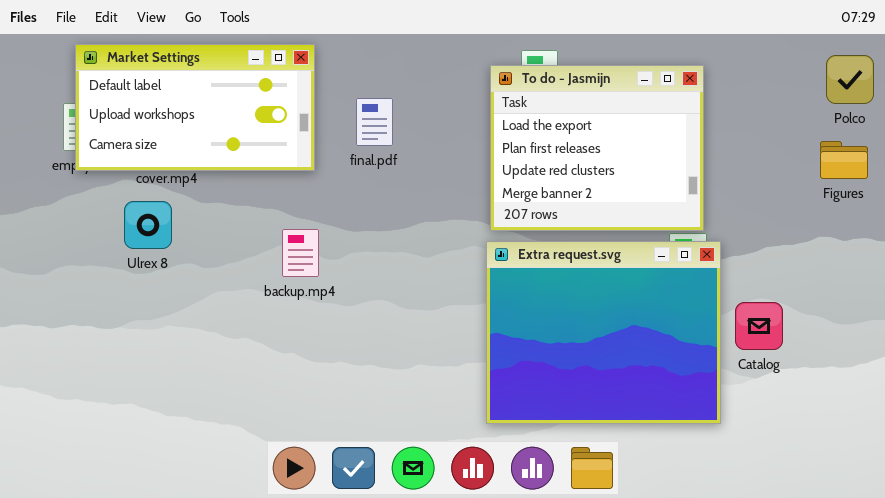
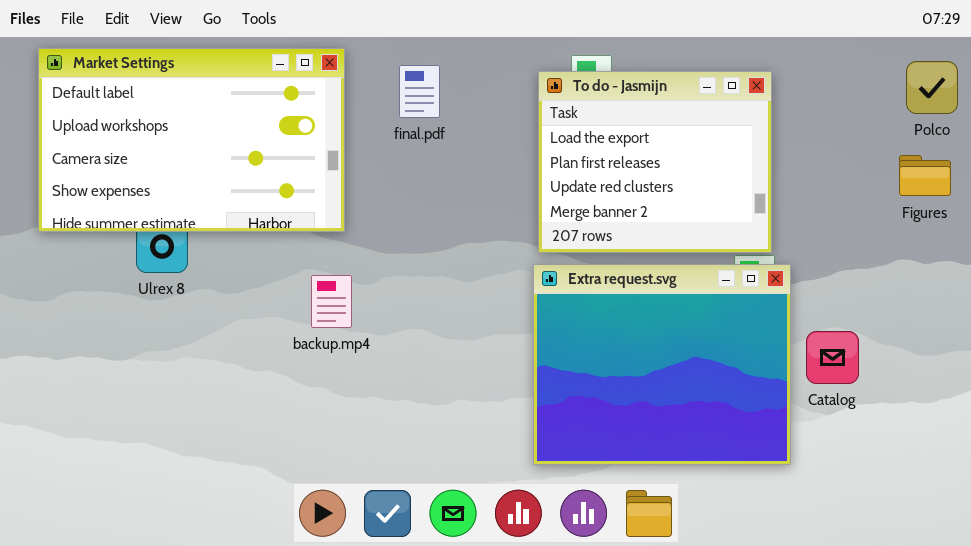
Market Settings: [75,44,315,171] -> [38,48,345,232], resized
final.pdf: [356,98,393,146] -> [399,65,440,118], moved
backup.mp4: [282,229,319,277] -> [311,275,352,328], moved

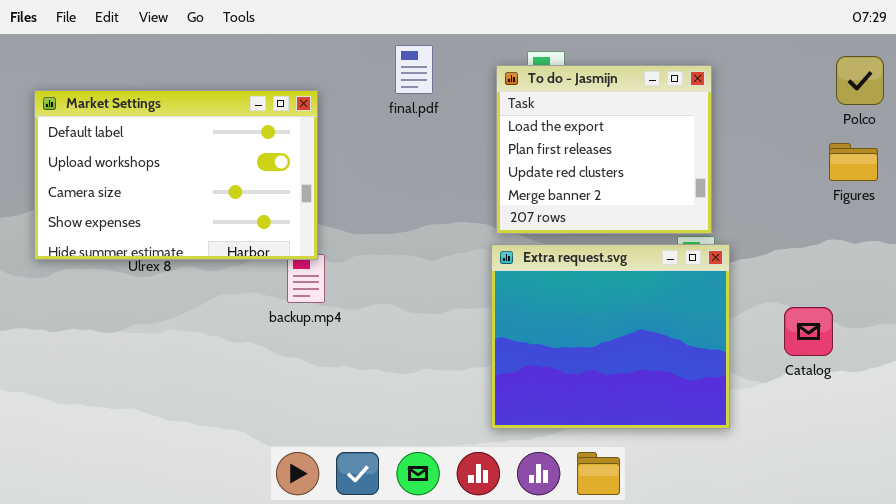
Market Settings: [38,48,345,232] -> [34,90,318,260], moved
final.pdf: [399,65,440,118] -> [395,45,433,94], moved
Catalog: [806,331,859,384] -> [784,307,833,356], moved

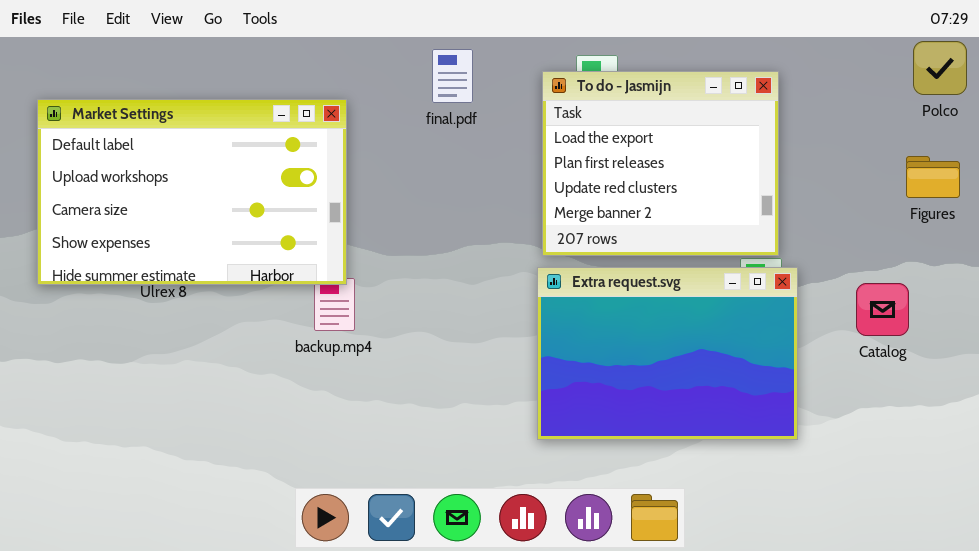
Polco: [836,56,884,105] -> [913,41,967,95], moved
Extra request.svg: [491,244,730,429] -> [537,267,798,440], resized
Catalog: [784,307,833,356] -> [856,283,909,336], moved

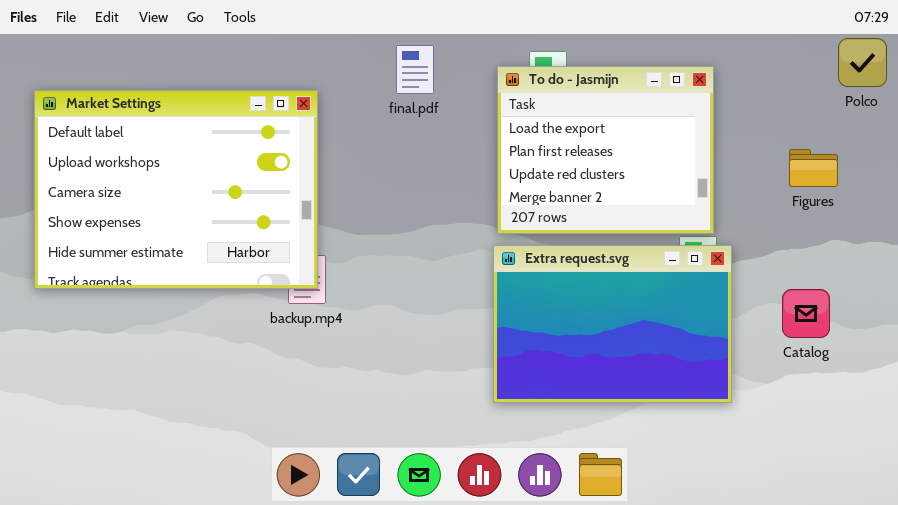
Market Settings: [37,99,347,285] -> [34,90,318,289], resized
Figures: [906,156,960,198] -> [789,149,838,187], moved
Catalog: [856,283,909,336] -> [782,289,830,338], moved

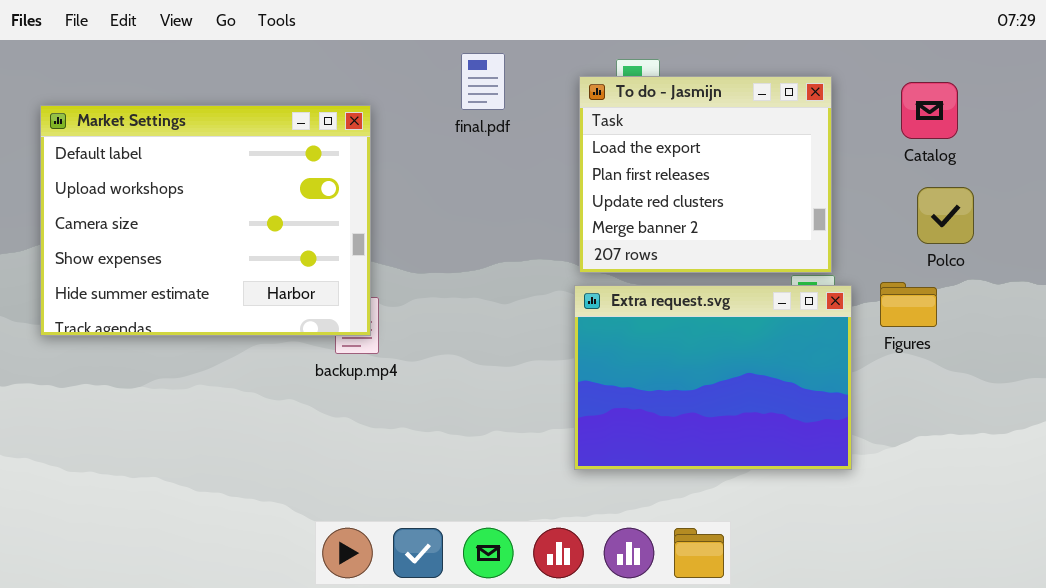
Polco: [838,38,887,87] -> [917,187,974,244], moved
Figures: [789,149,838,187] -> [880,282,937,327], moved
Catalog: [782,289,830,338] -> [901,82,958,139], moved

